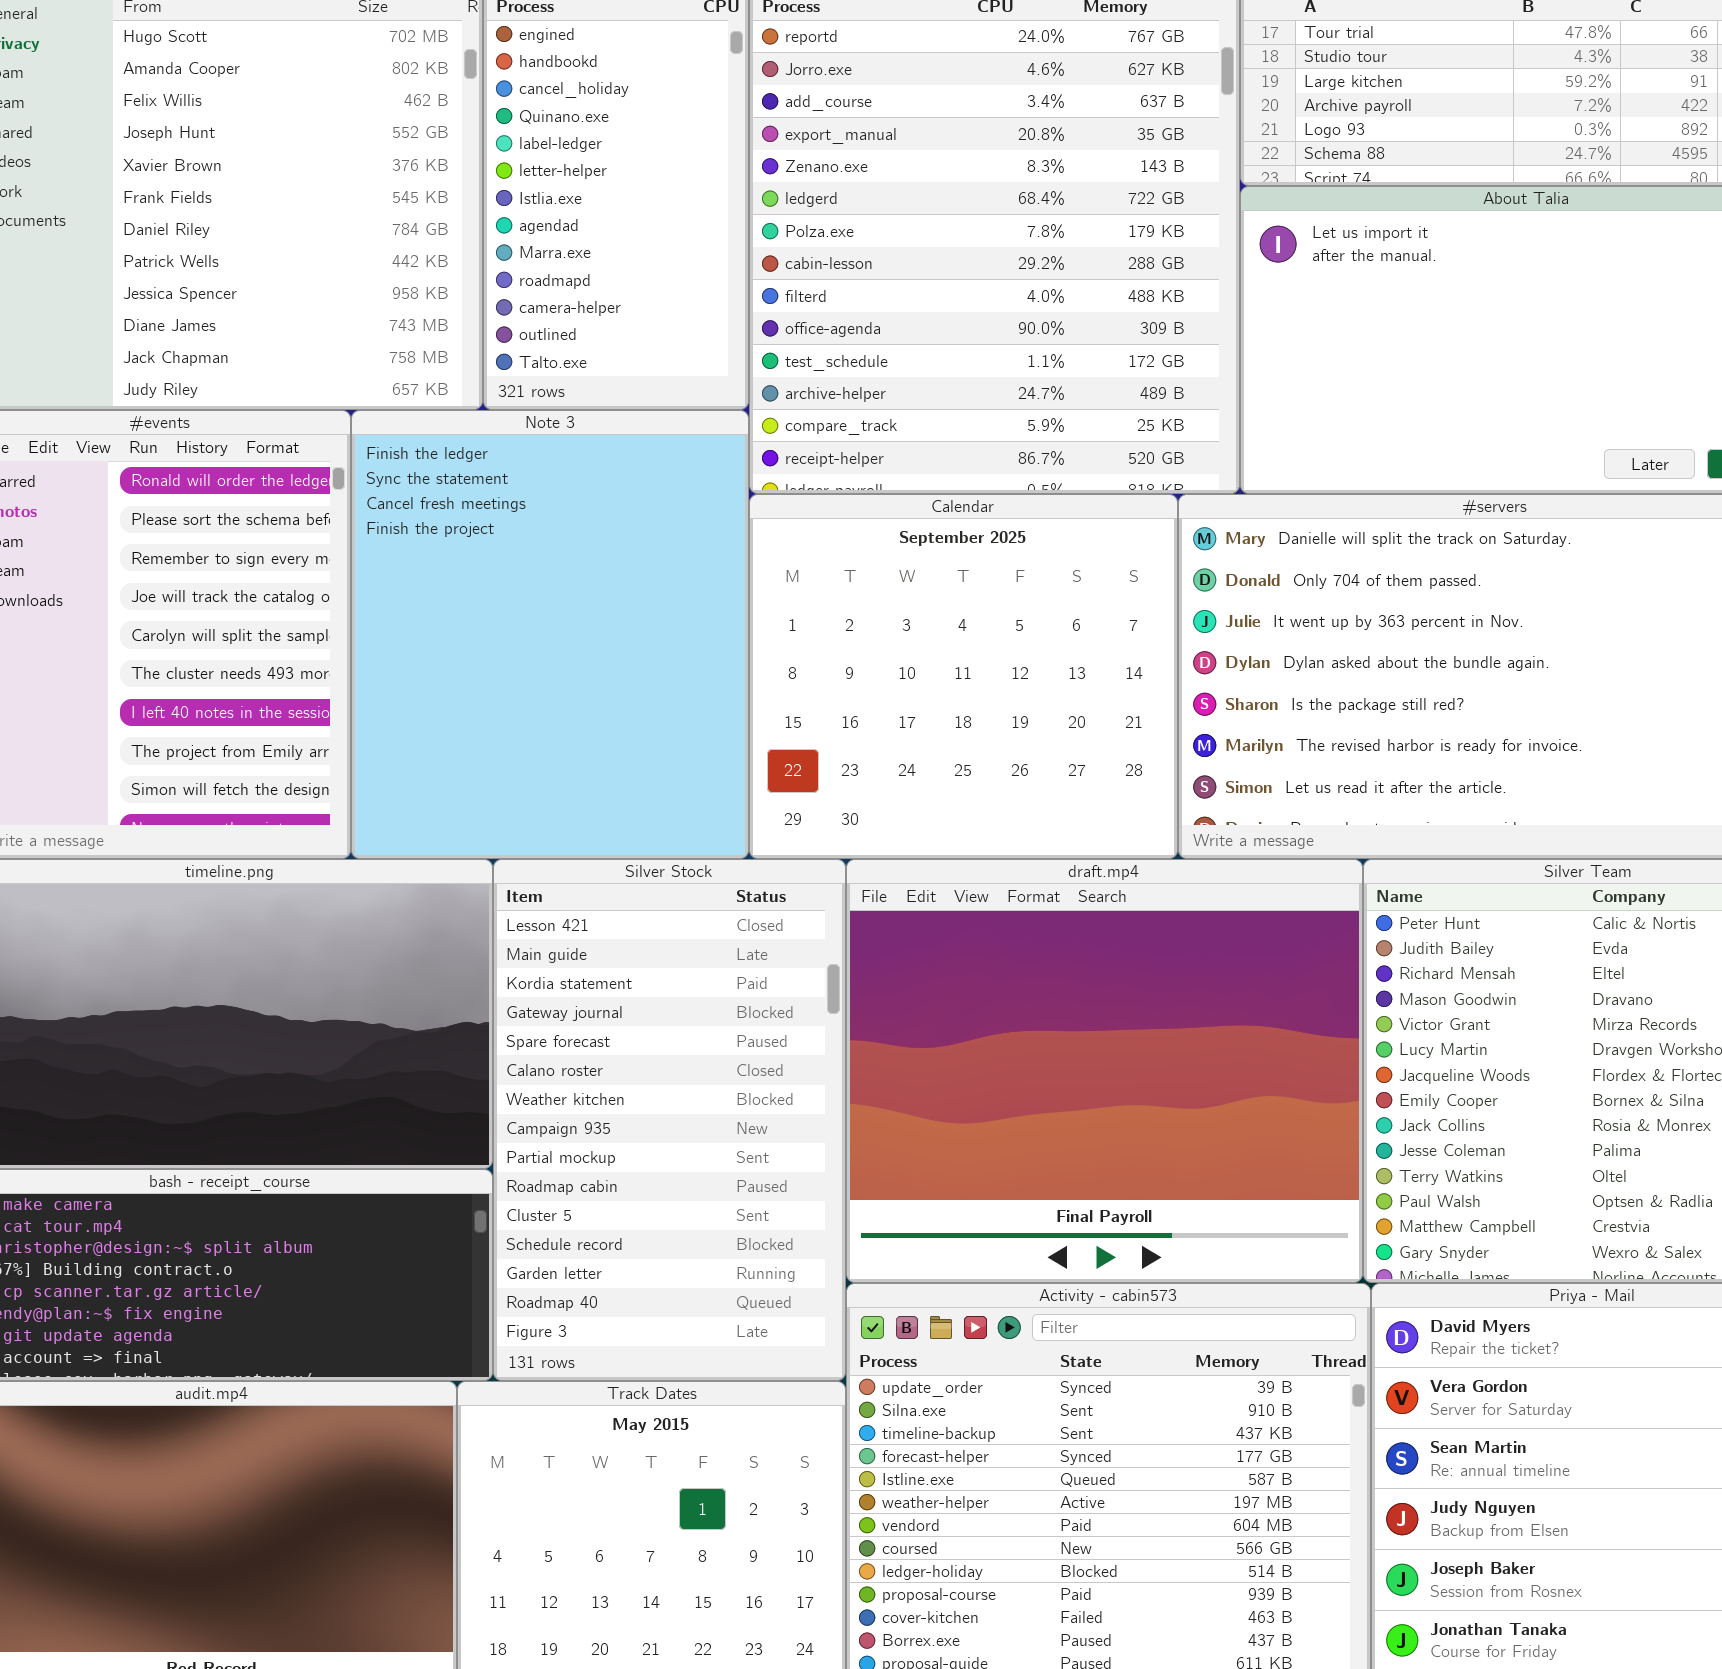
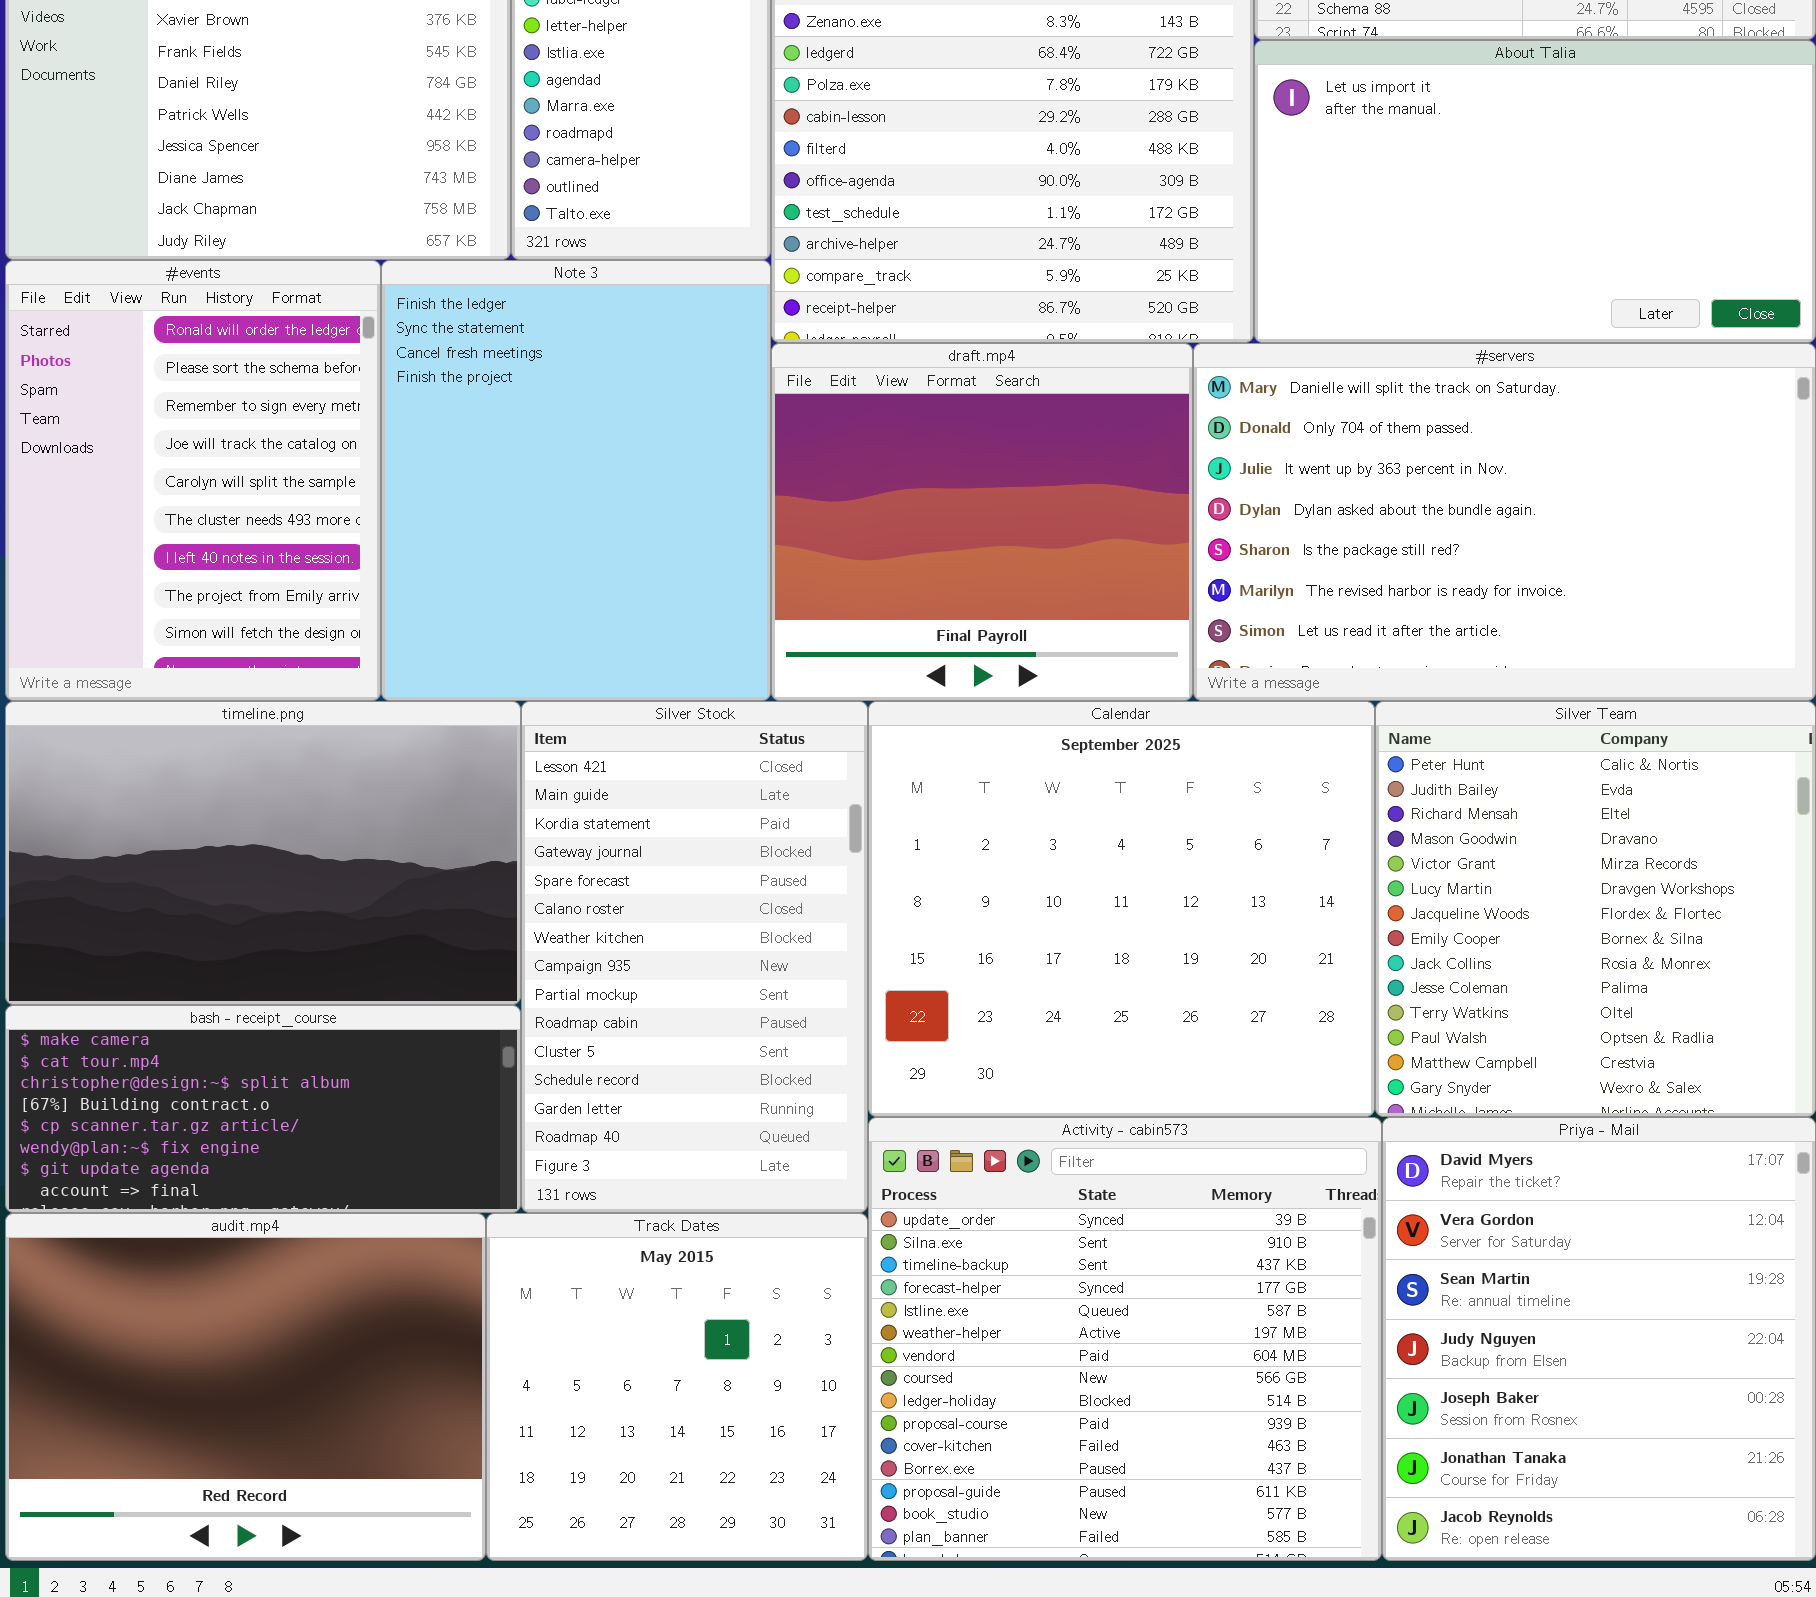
Calendar: [749,494,1178,859] -> [868,701,1375,1117], moved, resized
draft.mp4: [846,859,1363,1283] -> [771,343,1193,701], moved, resized

